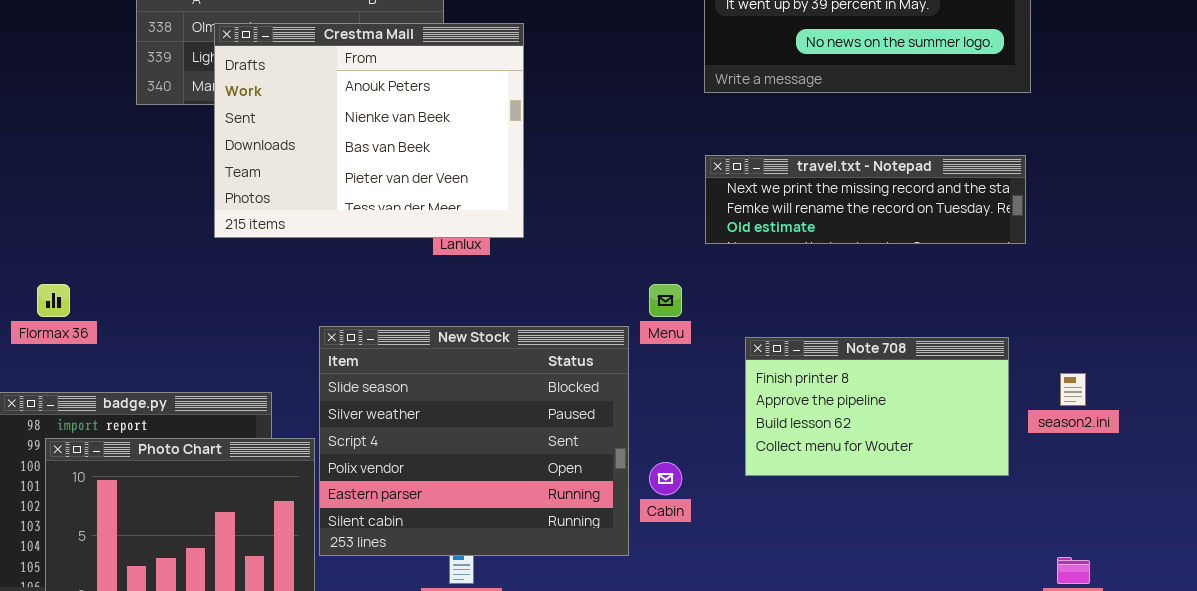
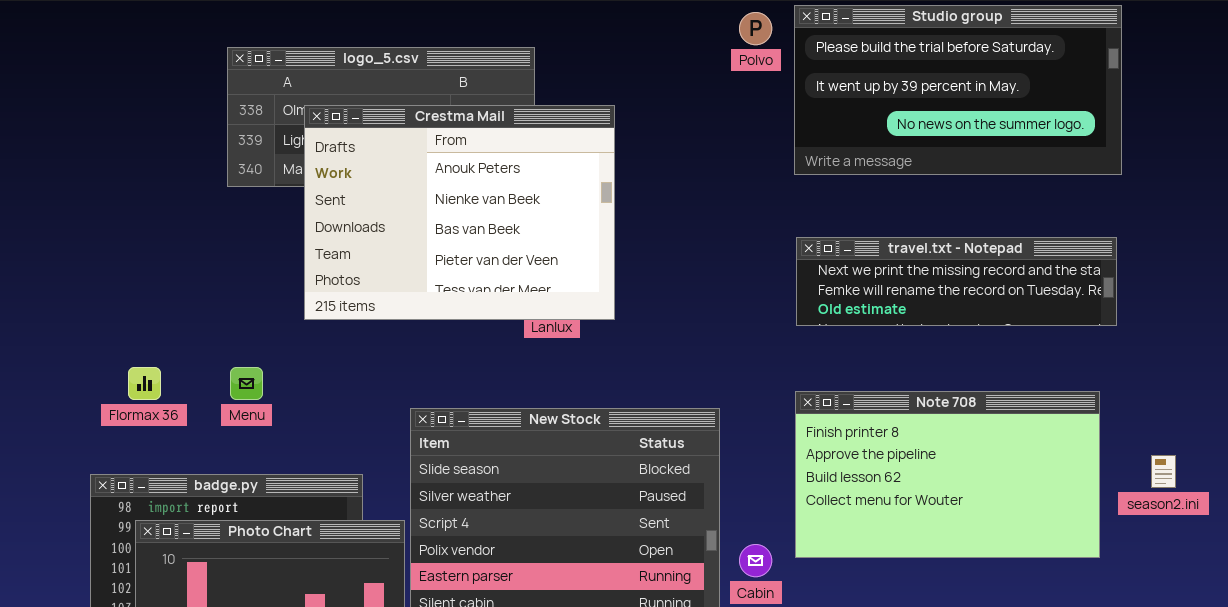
Menu: [649,284,682,317] -> [230,367,263,400], moved
Note 708: [745,337,1009,476] -> [795,391,1100,558], resized

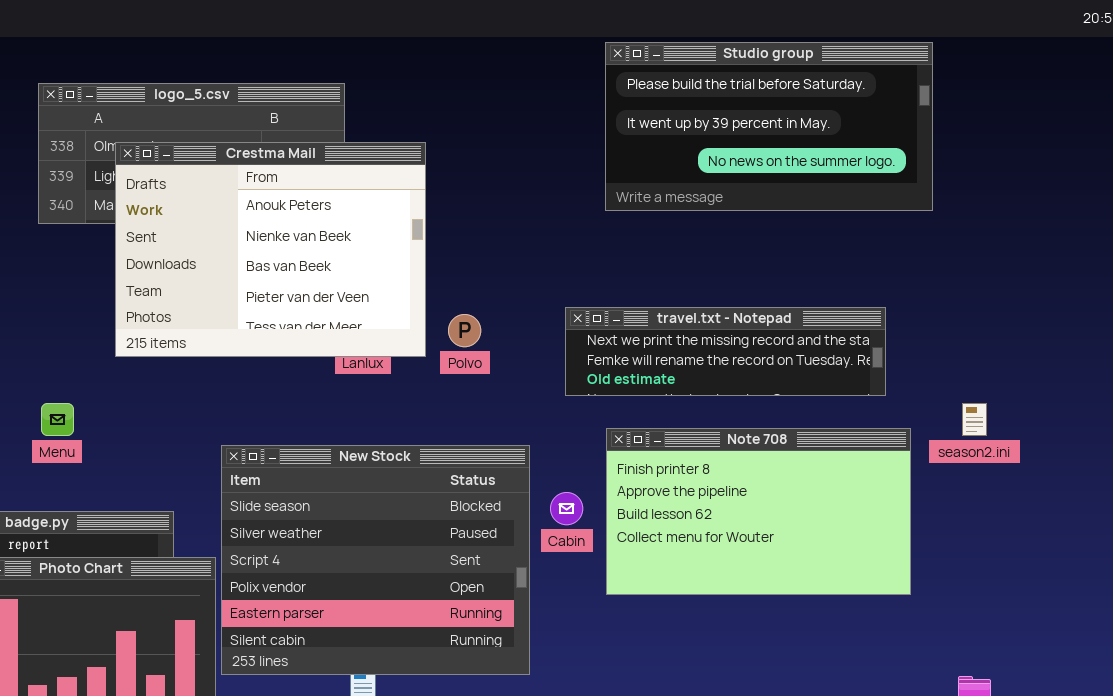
Polvo: [739,12,772,45] -> [448,314,481,347], moved
travel.txt - Notepad: [796,237,1117,326] -> [565,307,886,396], moved
season2.ini: [1151,455,1176,488] -> [962,403,987,436], moved
Cabin: [739,544,772,577] -> [550,492,583,525], moved

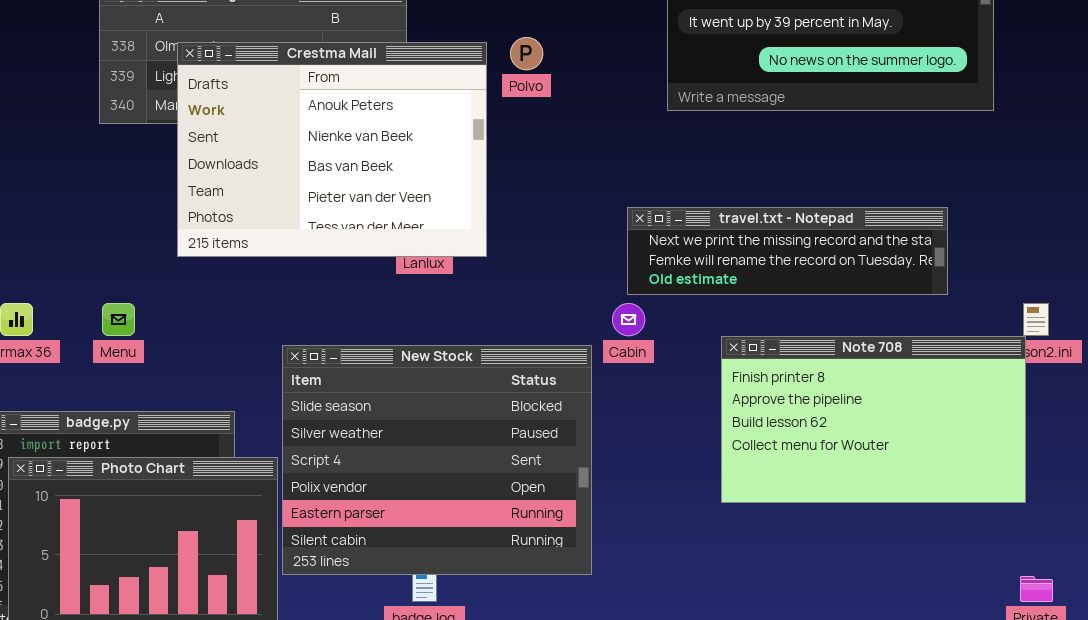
Polvo: [448,314,481,347] -> [510,37,543,70], moved
Note 708: [606,428,911,595] -> [721,336,1026,503], moved
Cabin: [550,492,583,525] -> [612,303,645,336], moved

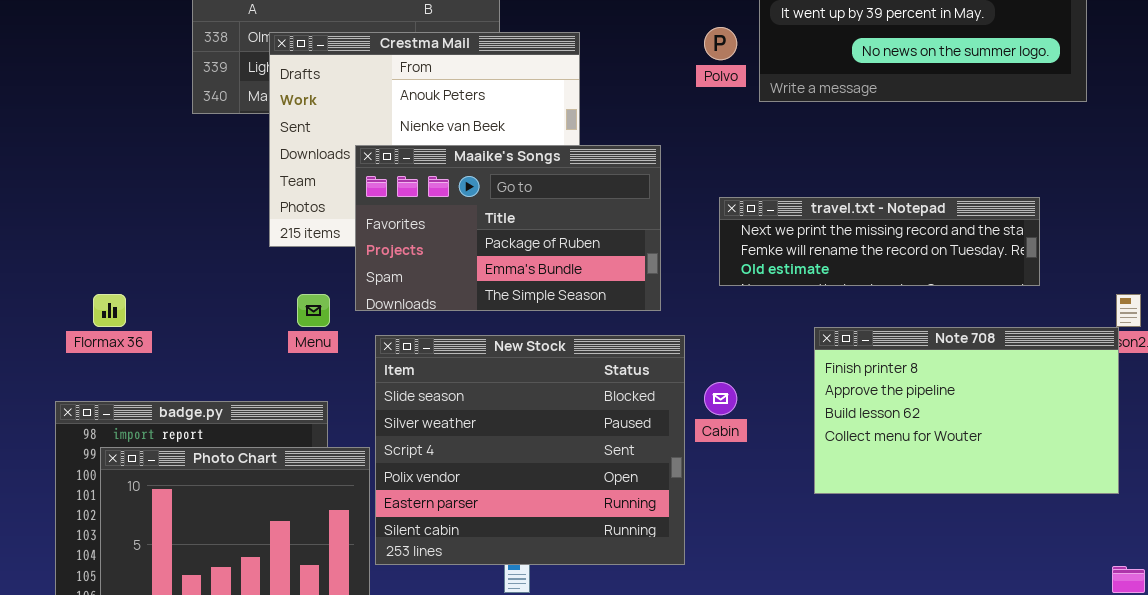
Polvo: [510,37,543,70] -> [704,27,737,60], moved
Maaike's Songs: none -> [355,145,661,311], opened
Menu: [102,303,135,336] -> [297,294,330,327], moved
Cabin: [612,303,645,336] -> [704,382,737,415], moved

